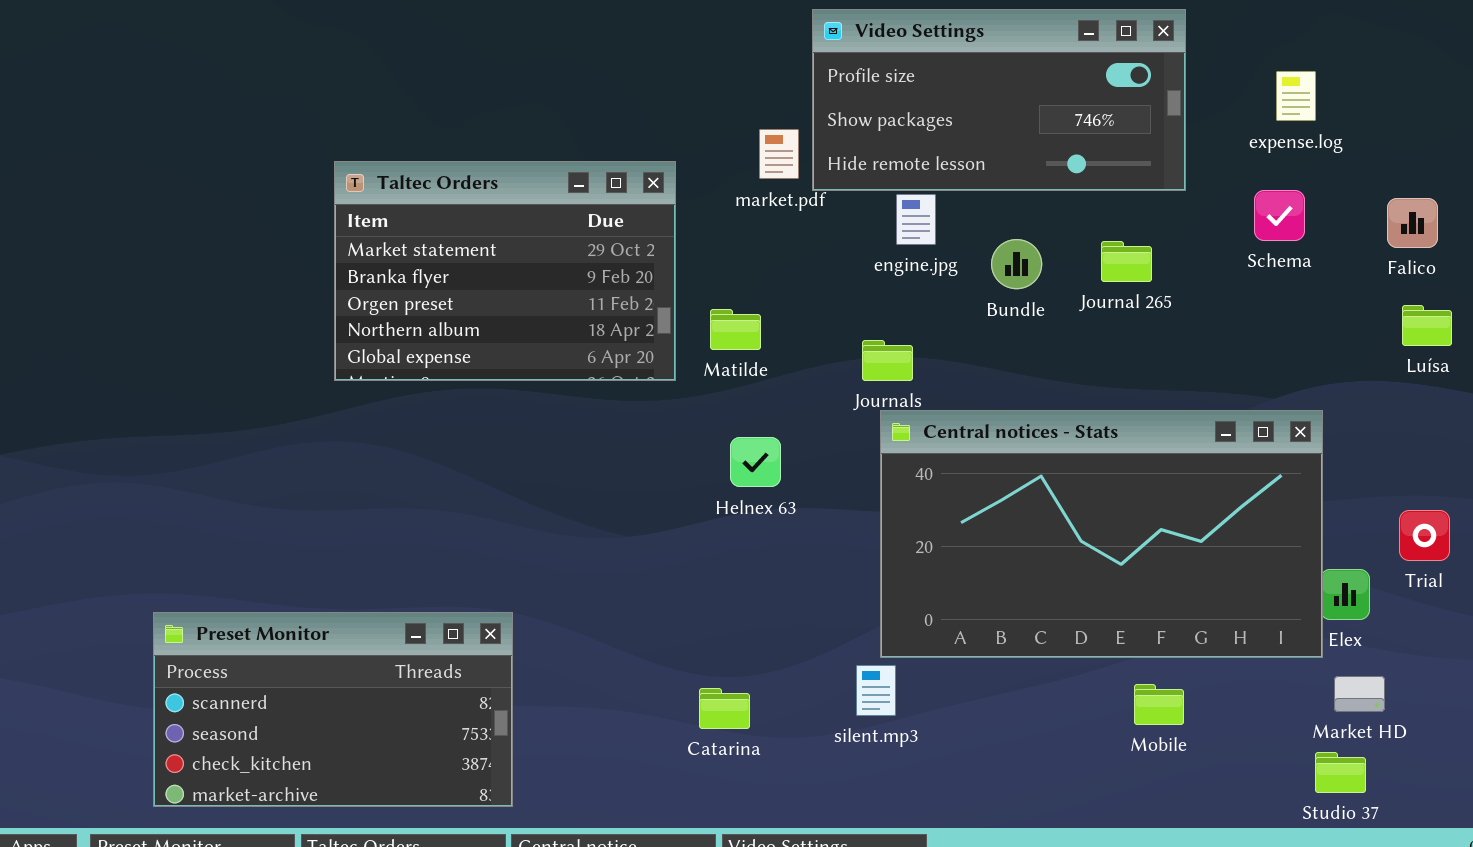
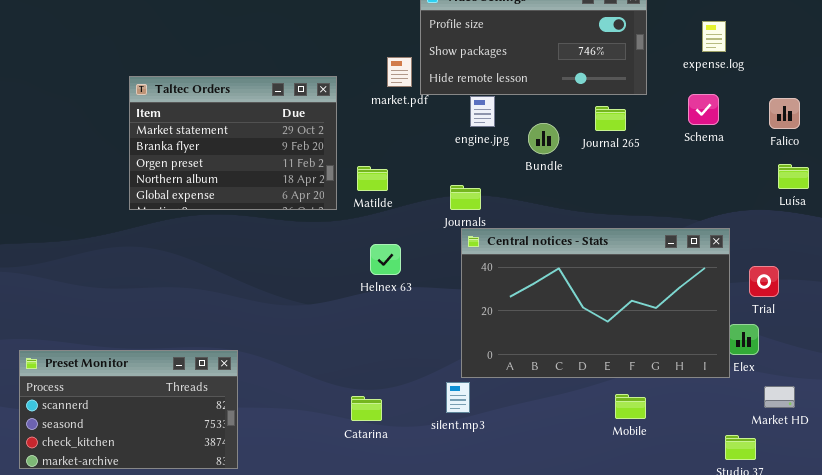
Journal 265: [1101,241,1152,282] -> [595,106,626,131], moved
Trial: [1399,510,1450,561] -> [749,266,779,297], moved
Market HD: [1334,676,1385,712] -> [764,386,795,408], moved

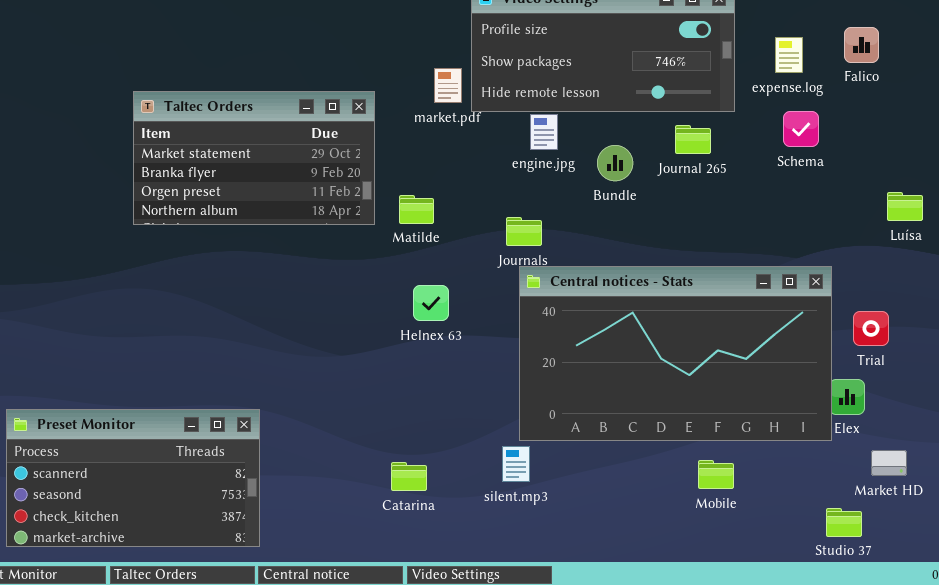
expense.log: [702,21,726,52] -> [775,37,803,73], moved
Taltec Orders: [129,76,337,210] -> [133,91,375,225], resized
Falico: [769,98,800,129] -> [844,27,879,63], moved

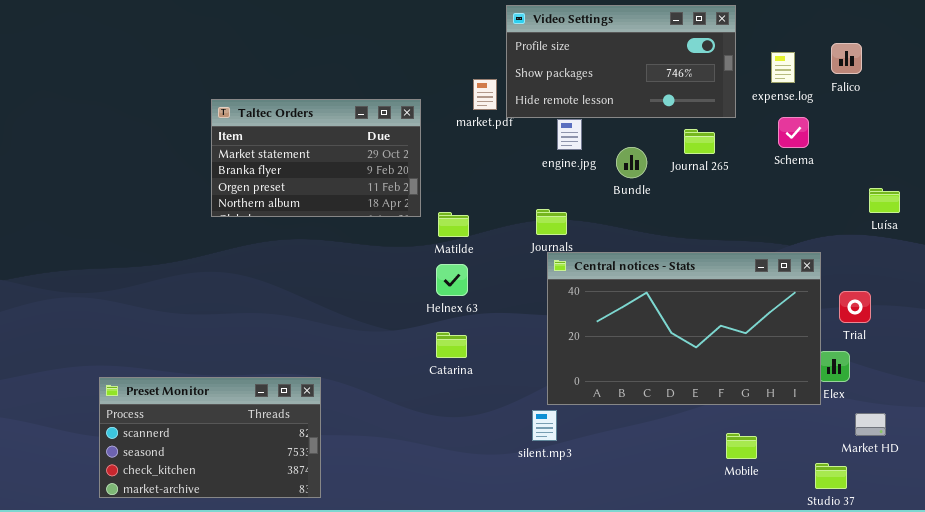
Matilde: [399,195,434,224] -> [438,212,469,237], moved
Helnex 63: [413,285,449,321] -> [436,264,468,296], moved
Mobile: [698,460,734,489] -> [726,433,757,459], moved
Catarina: [391,462,427,491] -> [436,332,467,358], moved

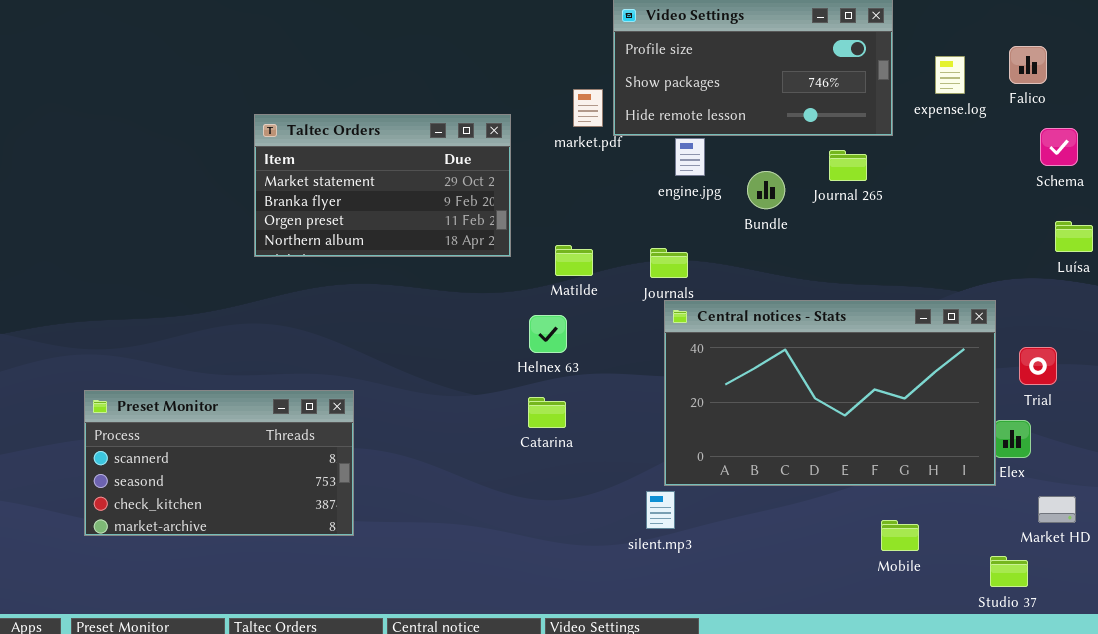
Schema: [778,117,809,148] -> [1040,128,1078,166], moved
Matilde: [438,212,469,237] -> [555,245,593,276], moved
Preset Monitor: [99,377,321,498] -> [84,390,354,536], moved

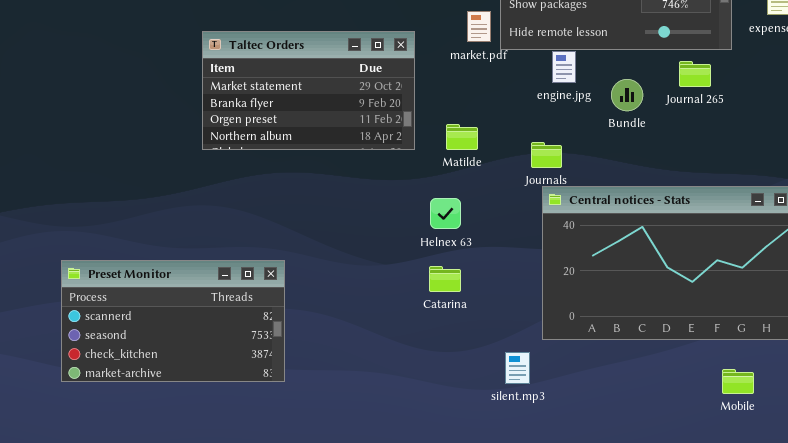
Matilde: [555,245,593,276] -> [446,124,478,150], moved
silent.mp3: [646,491,675,529] -> [505,352,530,384], moved

